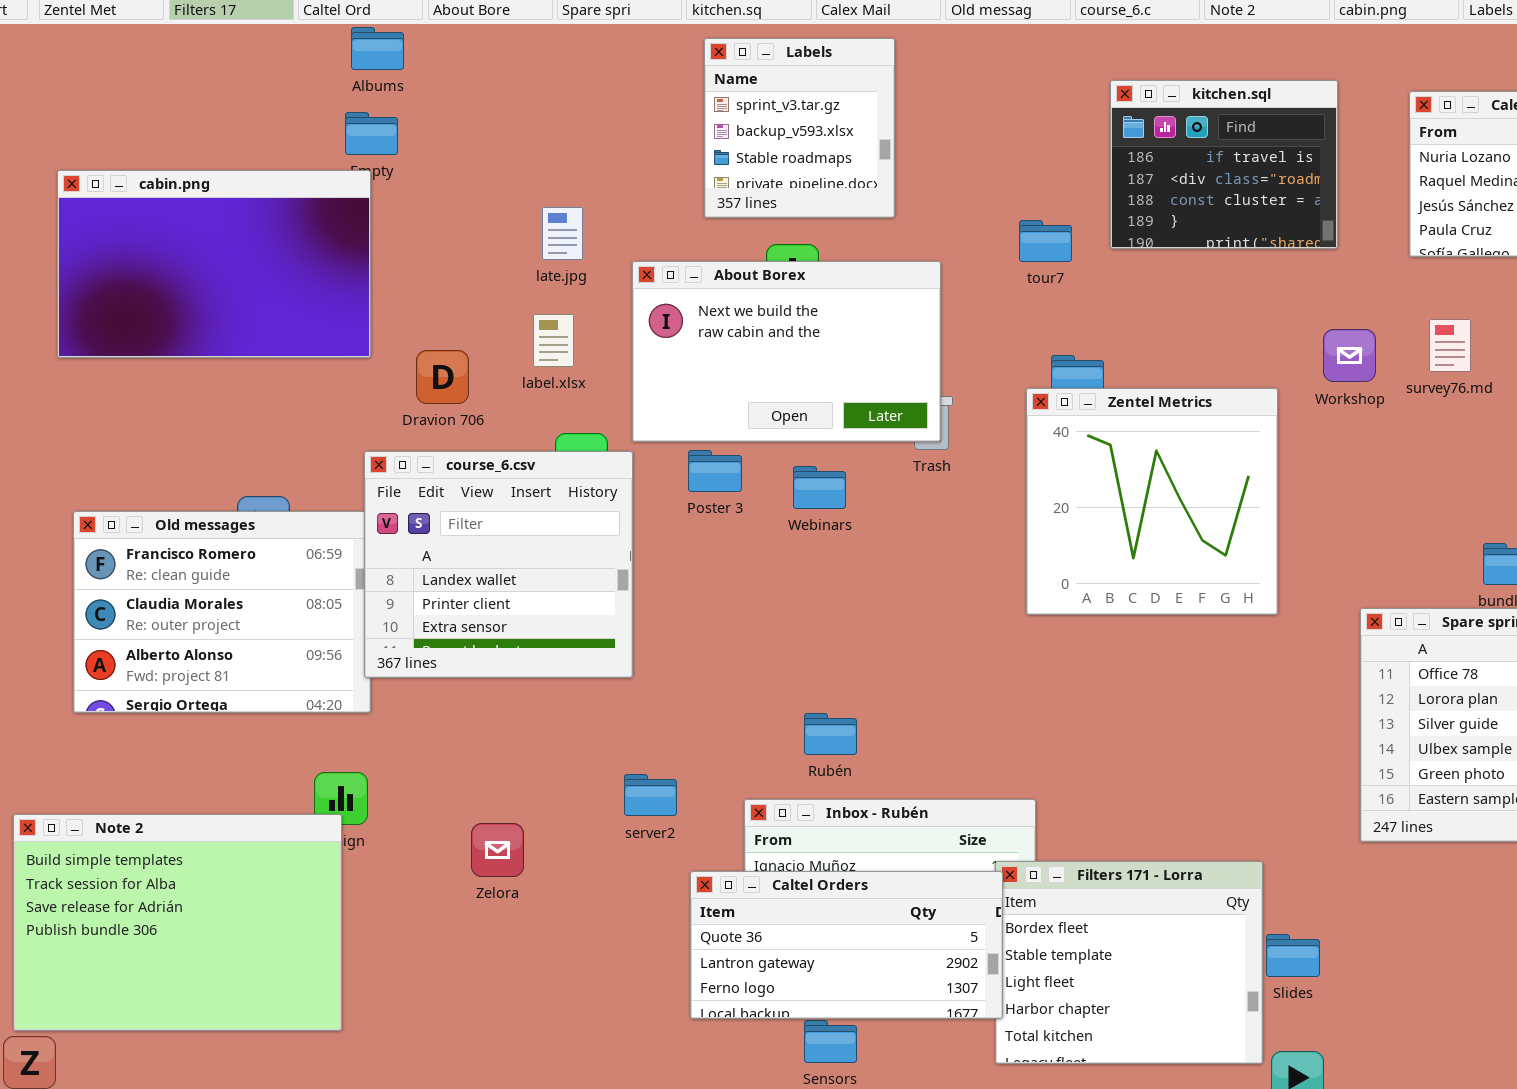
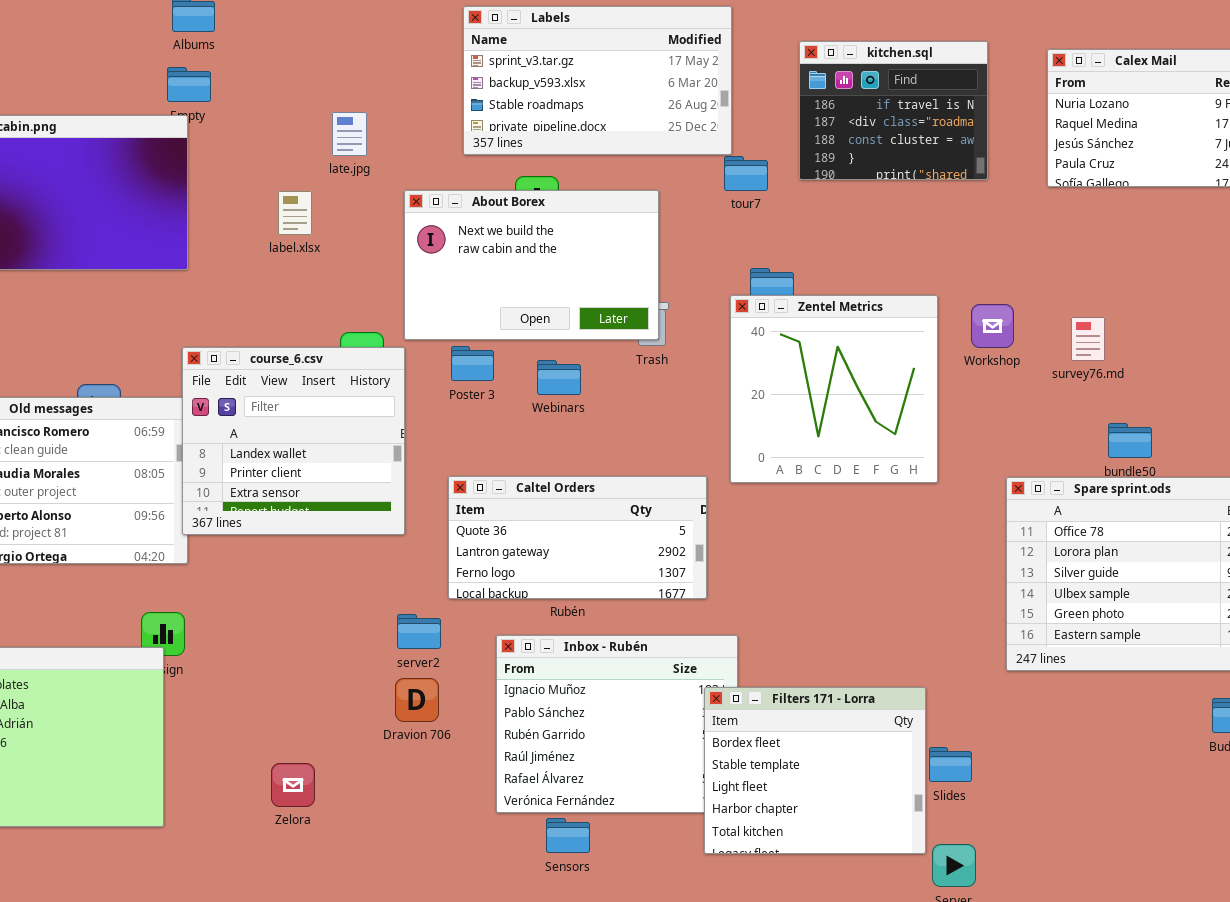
Labels: [704,38,895,218] -> [463,6,732,155], resized
late.jpg: [542,207,583,260] -> [332,112,367,156], moved
label.xlsx: [533,314,574,367] -> [278,191,312,235], moved
survey76.md: [1429,319,1471,372] -> [1071,317,1105,361], moved
Workshop: [1323,329,1376,382] -> [971,304,1014,348], moved
Dravion 706: [416,350,469,404] -> [395,678,439,722], moved
Zelora: [471,823,524,877] -> [271,763,315,807], moved
Caltel Orders: [690,871,1003,1019] -> [448,476,707,599], moved

